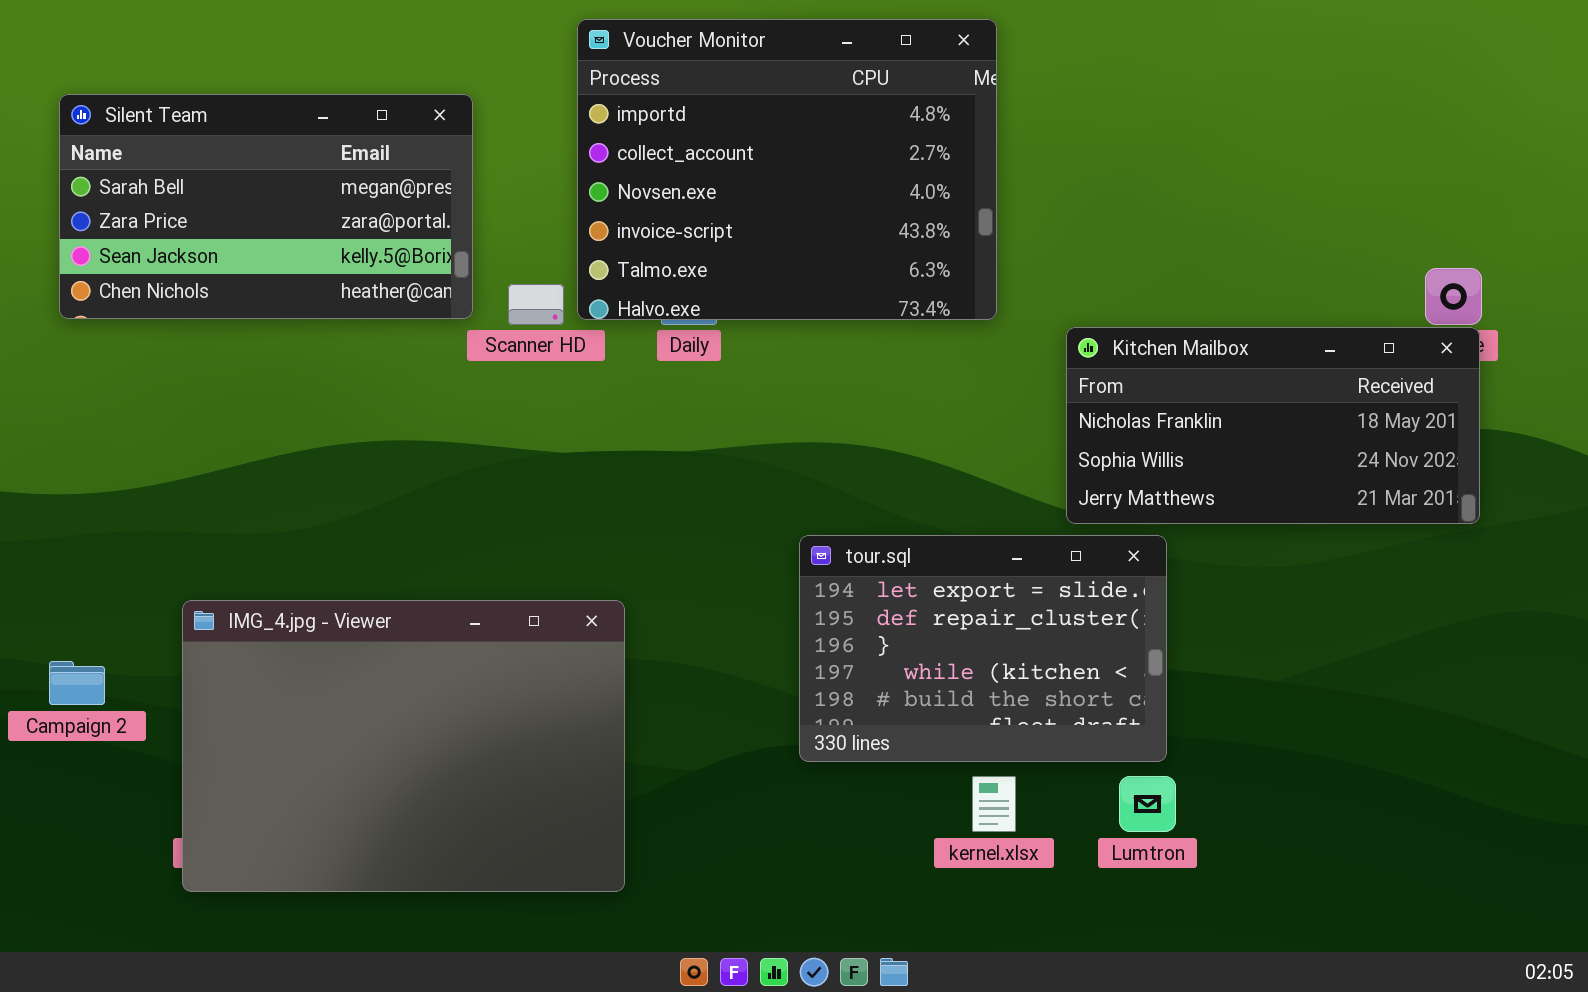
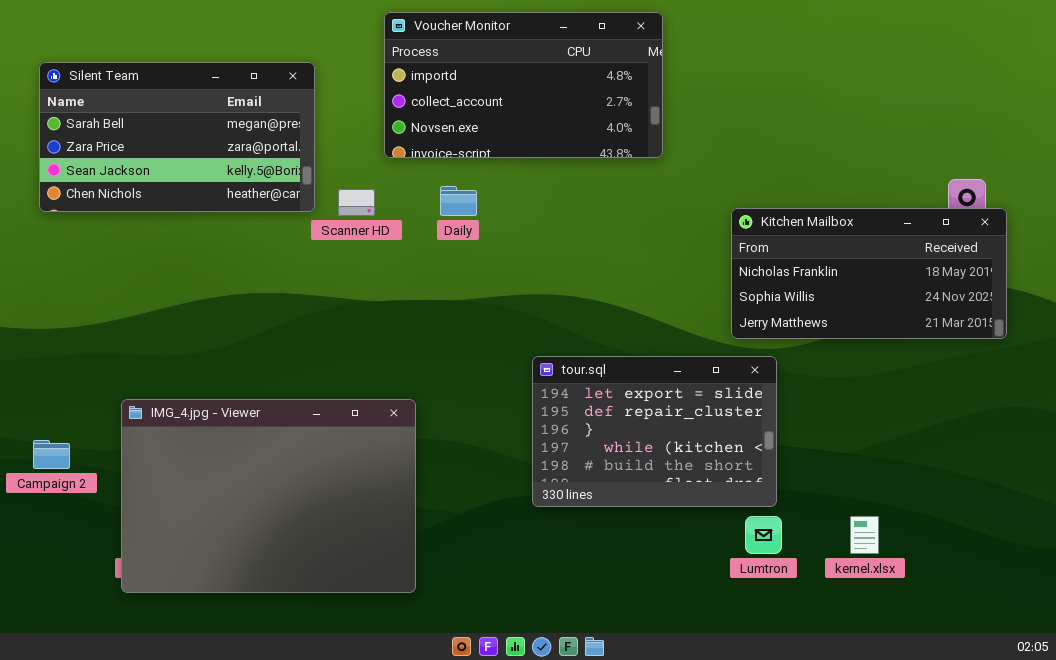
Voucher Monitor: [577,19,997,320] -> [384,12,663,158], resized
Kitchen Mailbox: [1066,327,1480,524] -> [731,208,1007,339], moved
kernel.xlsx: [972,776,1016,832] -> [850,516,879,554], moved

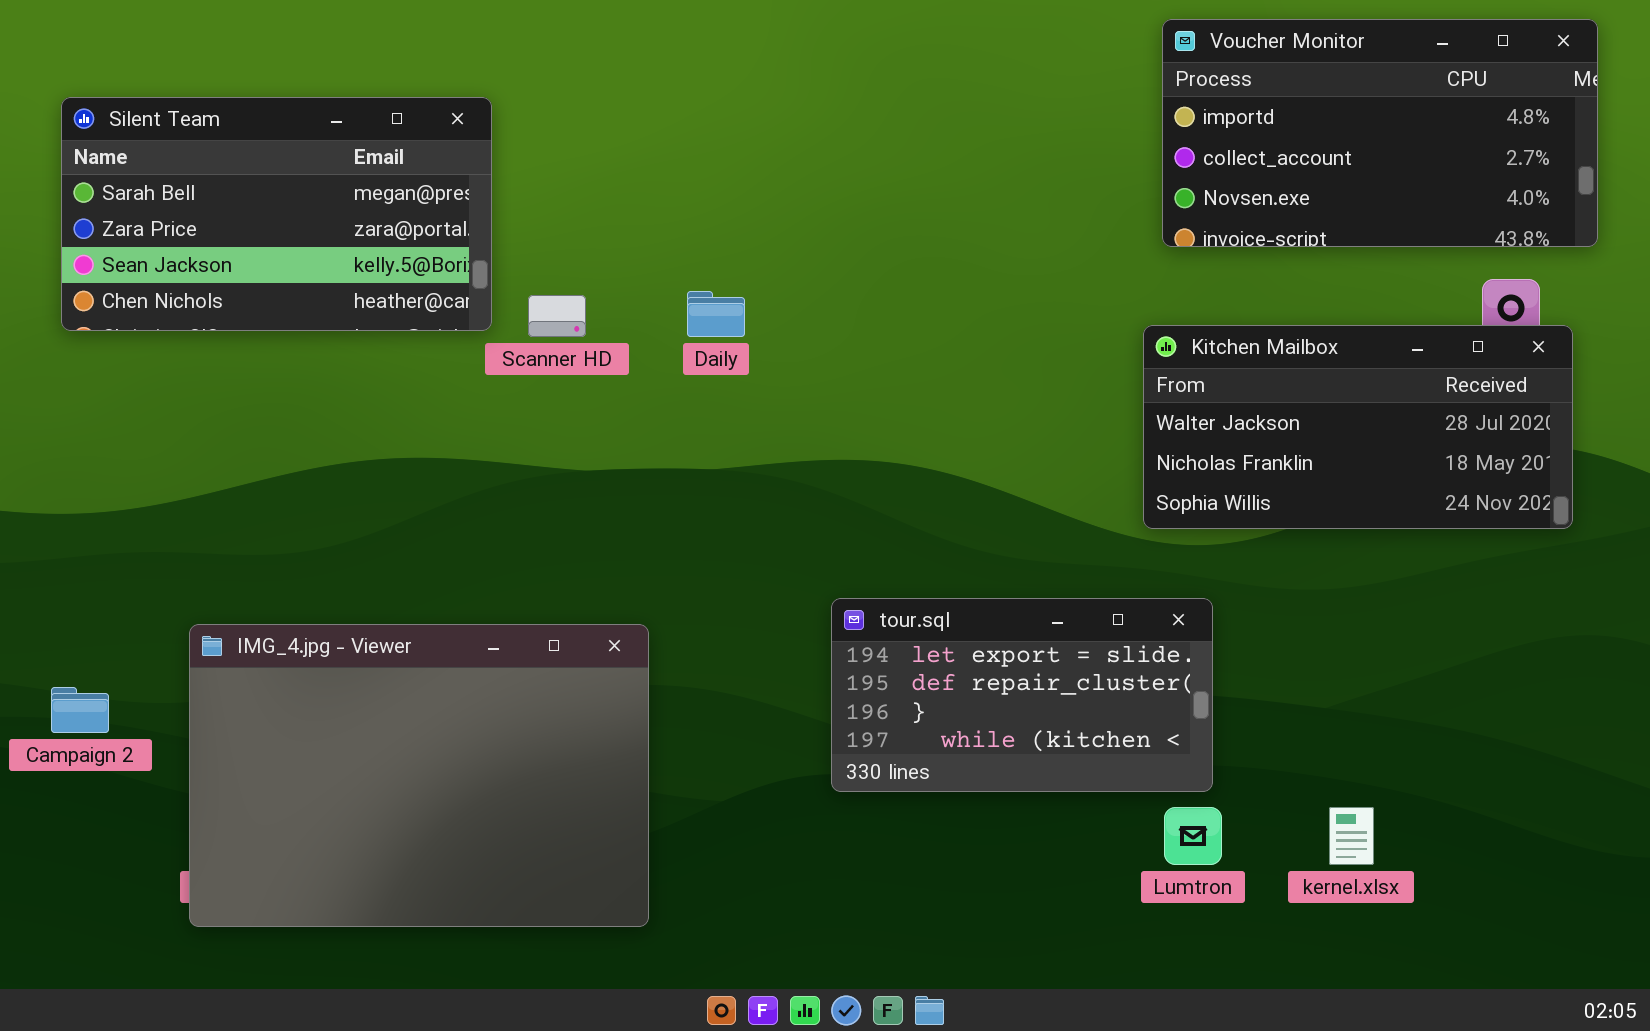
Voucher Monitor: [384,12,663,158] -> [1162,19,1598,247], moved
Kitchen Mailbox: [731,208,1007,339] -> [1143,325,1573,529], scrolled up 1 row
tour.sql: [532,356,777,507] -> [831,598,1213,792], resized

